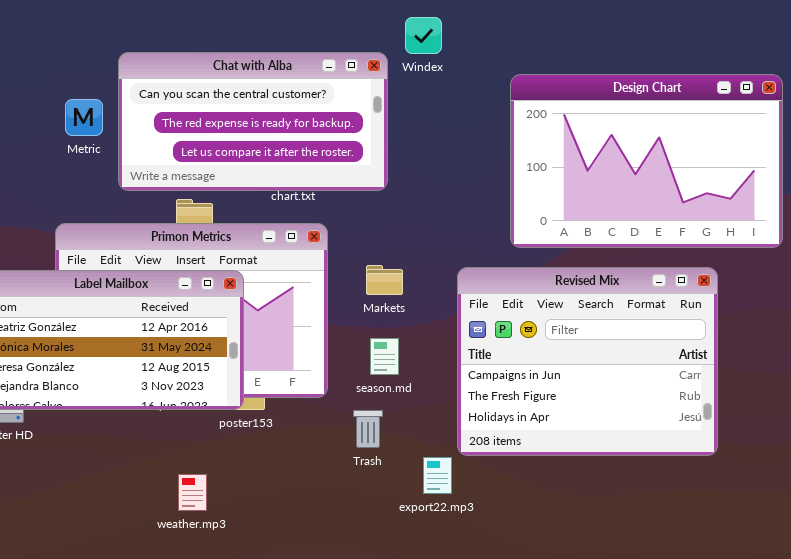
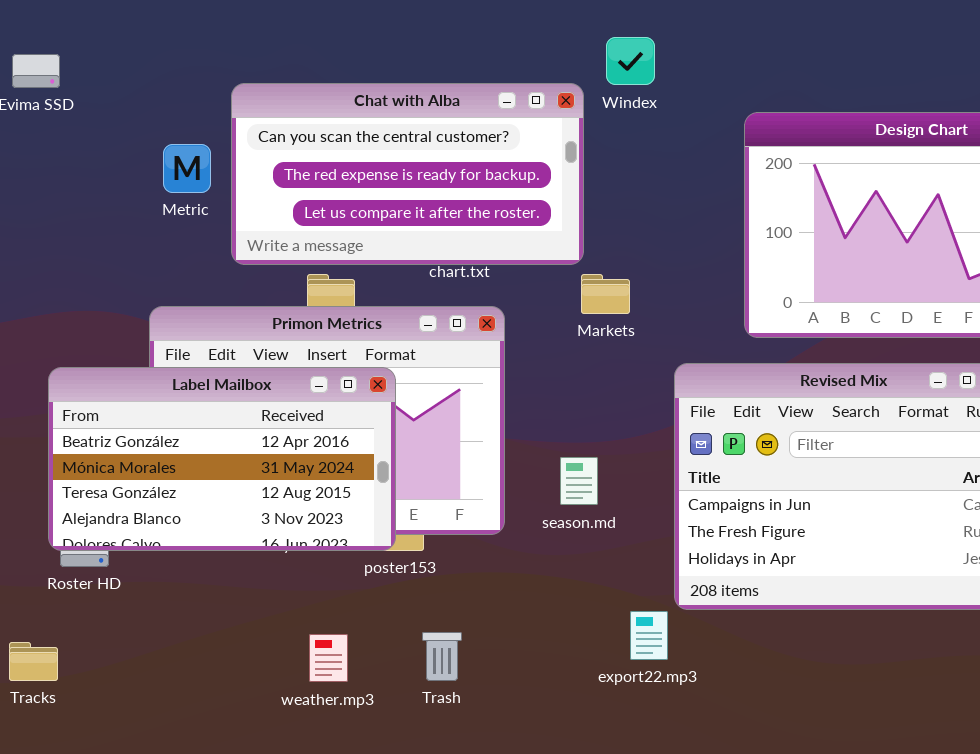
Markets: [366,265,403,295] -> [581,274,630,314], moved
Trash: [353,410,383,448] -> [422,632,462,681], moved

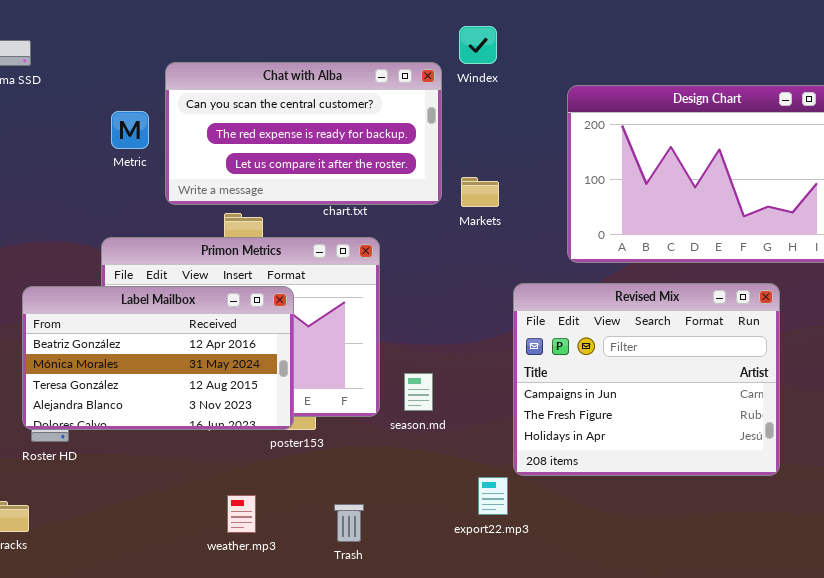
Markets: [581,274,630,314] -> [461,177,499,207], moved
season.md: [560,457,598,505] -> [404,373,433,411], moved
Trash: [422,632,462,681] -> [334,504,364,542], moved

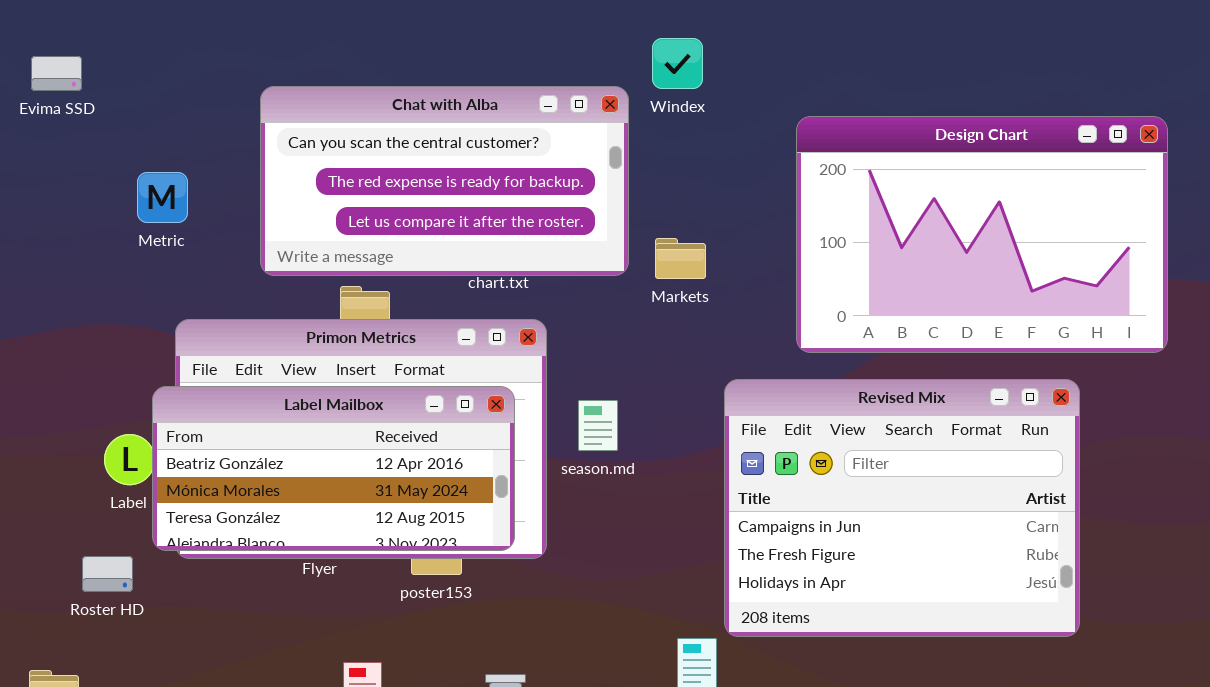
Metric: [111,111,149,149] -> [137,172,188,223], moved
Label Mailbox: [22,286,294,430] -> [152,386,515,551], moved, resized
season.md: [404,373,433,411] -> [578,400,618,451], moved

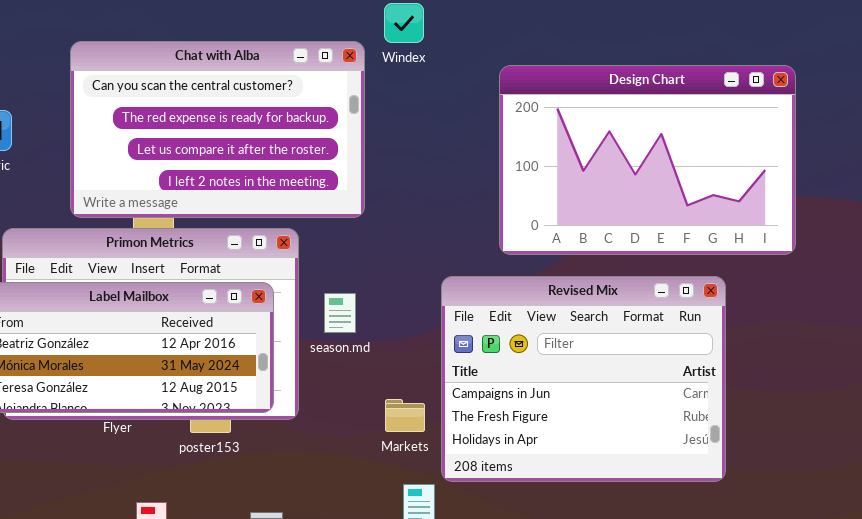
Chat with Alba: [260,86,629,276] -> [70,41,365,218], resized
Markets: [655,238,706,279] -> [385,399,425,432], moved

